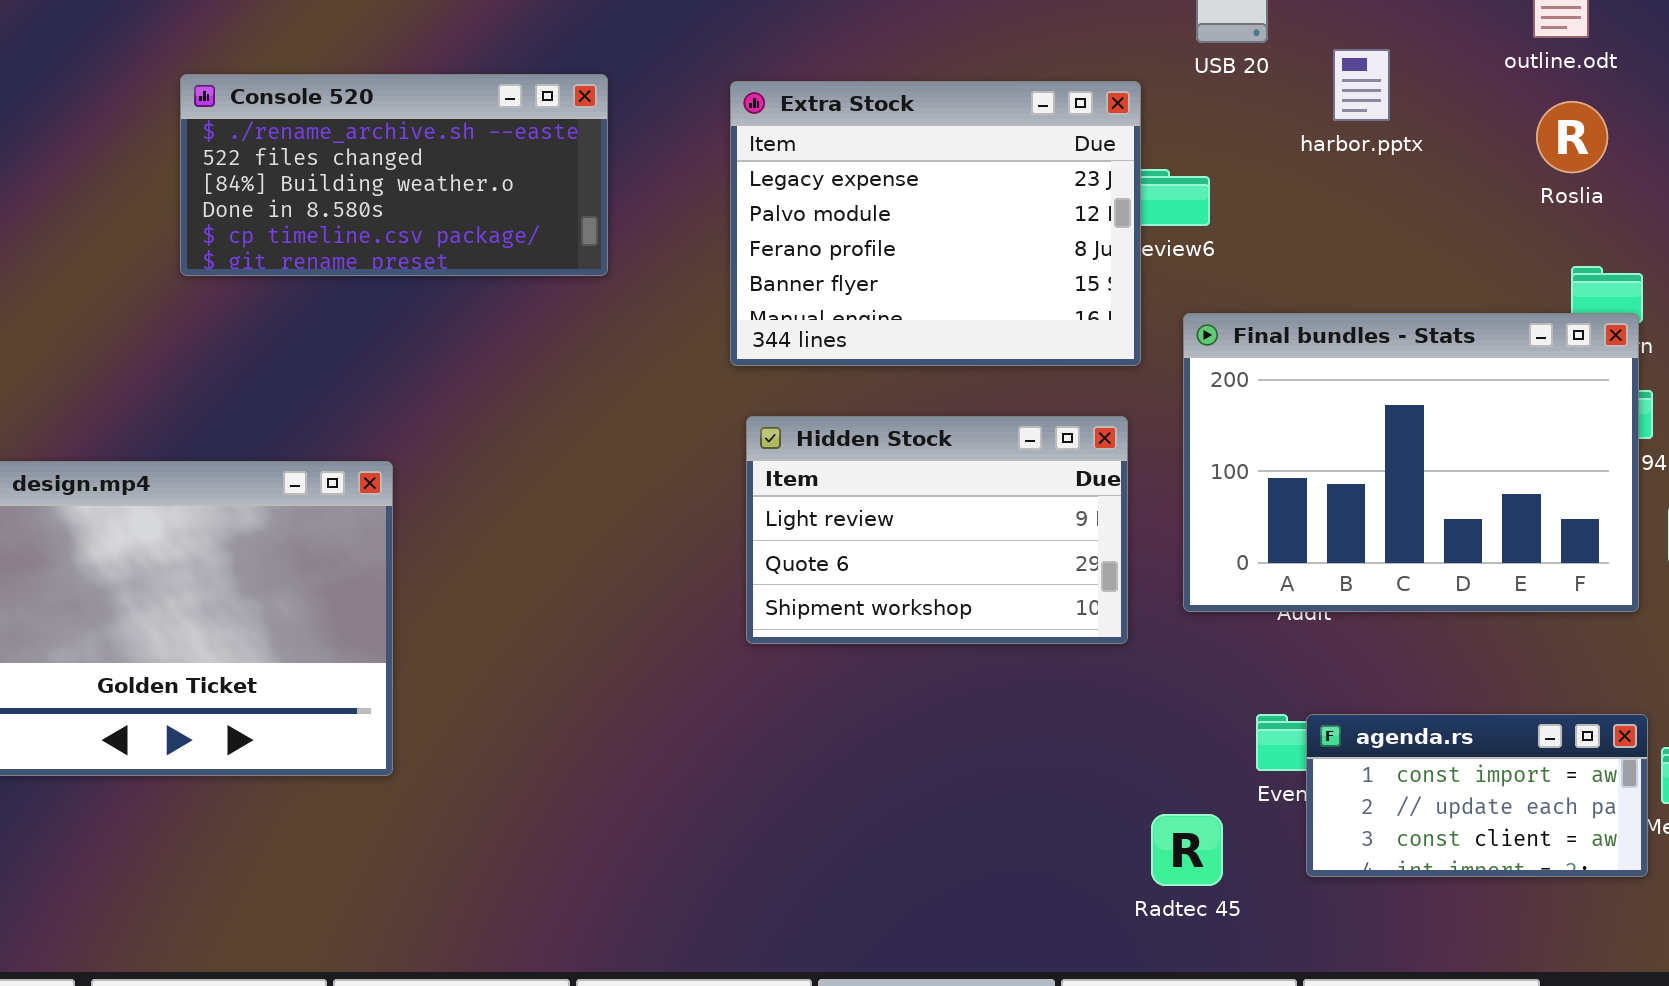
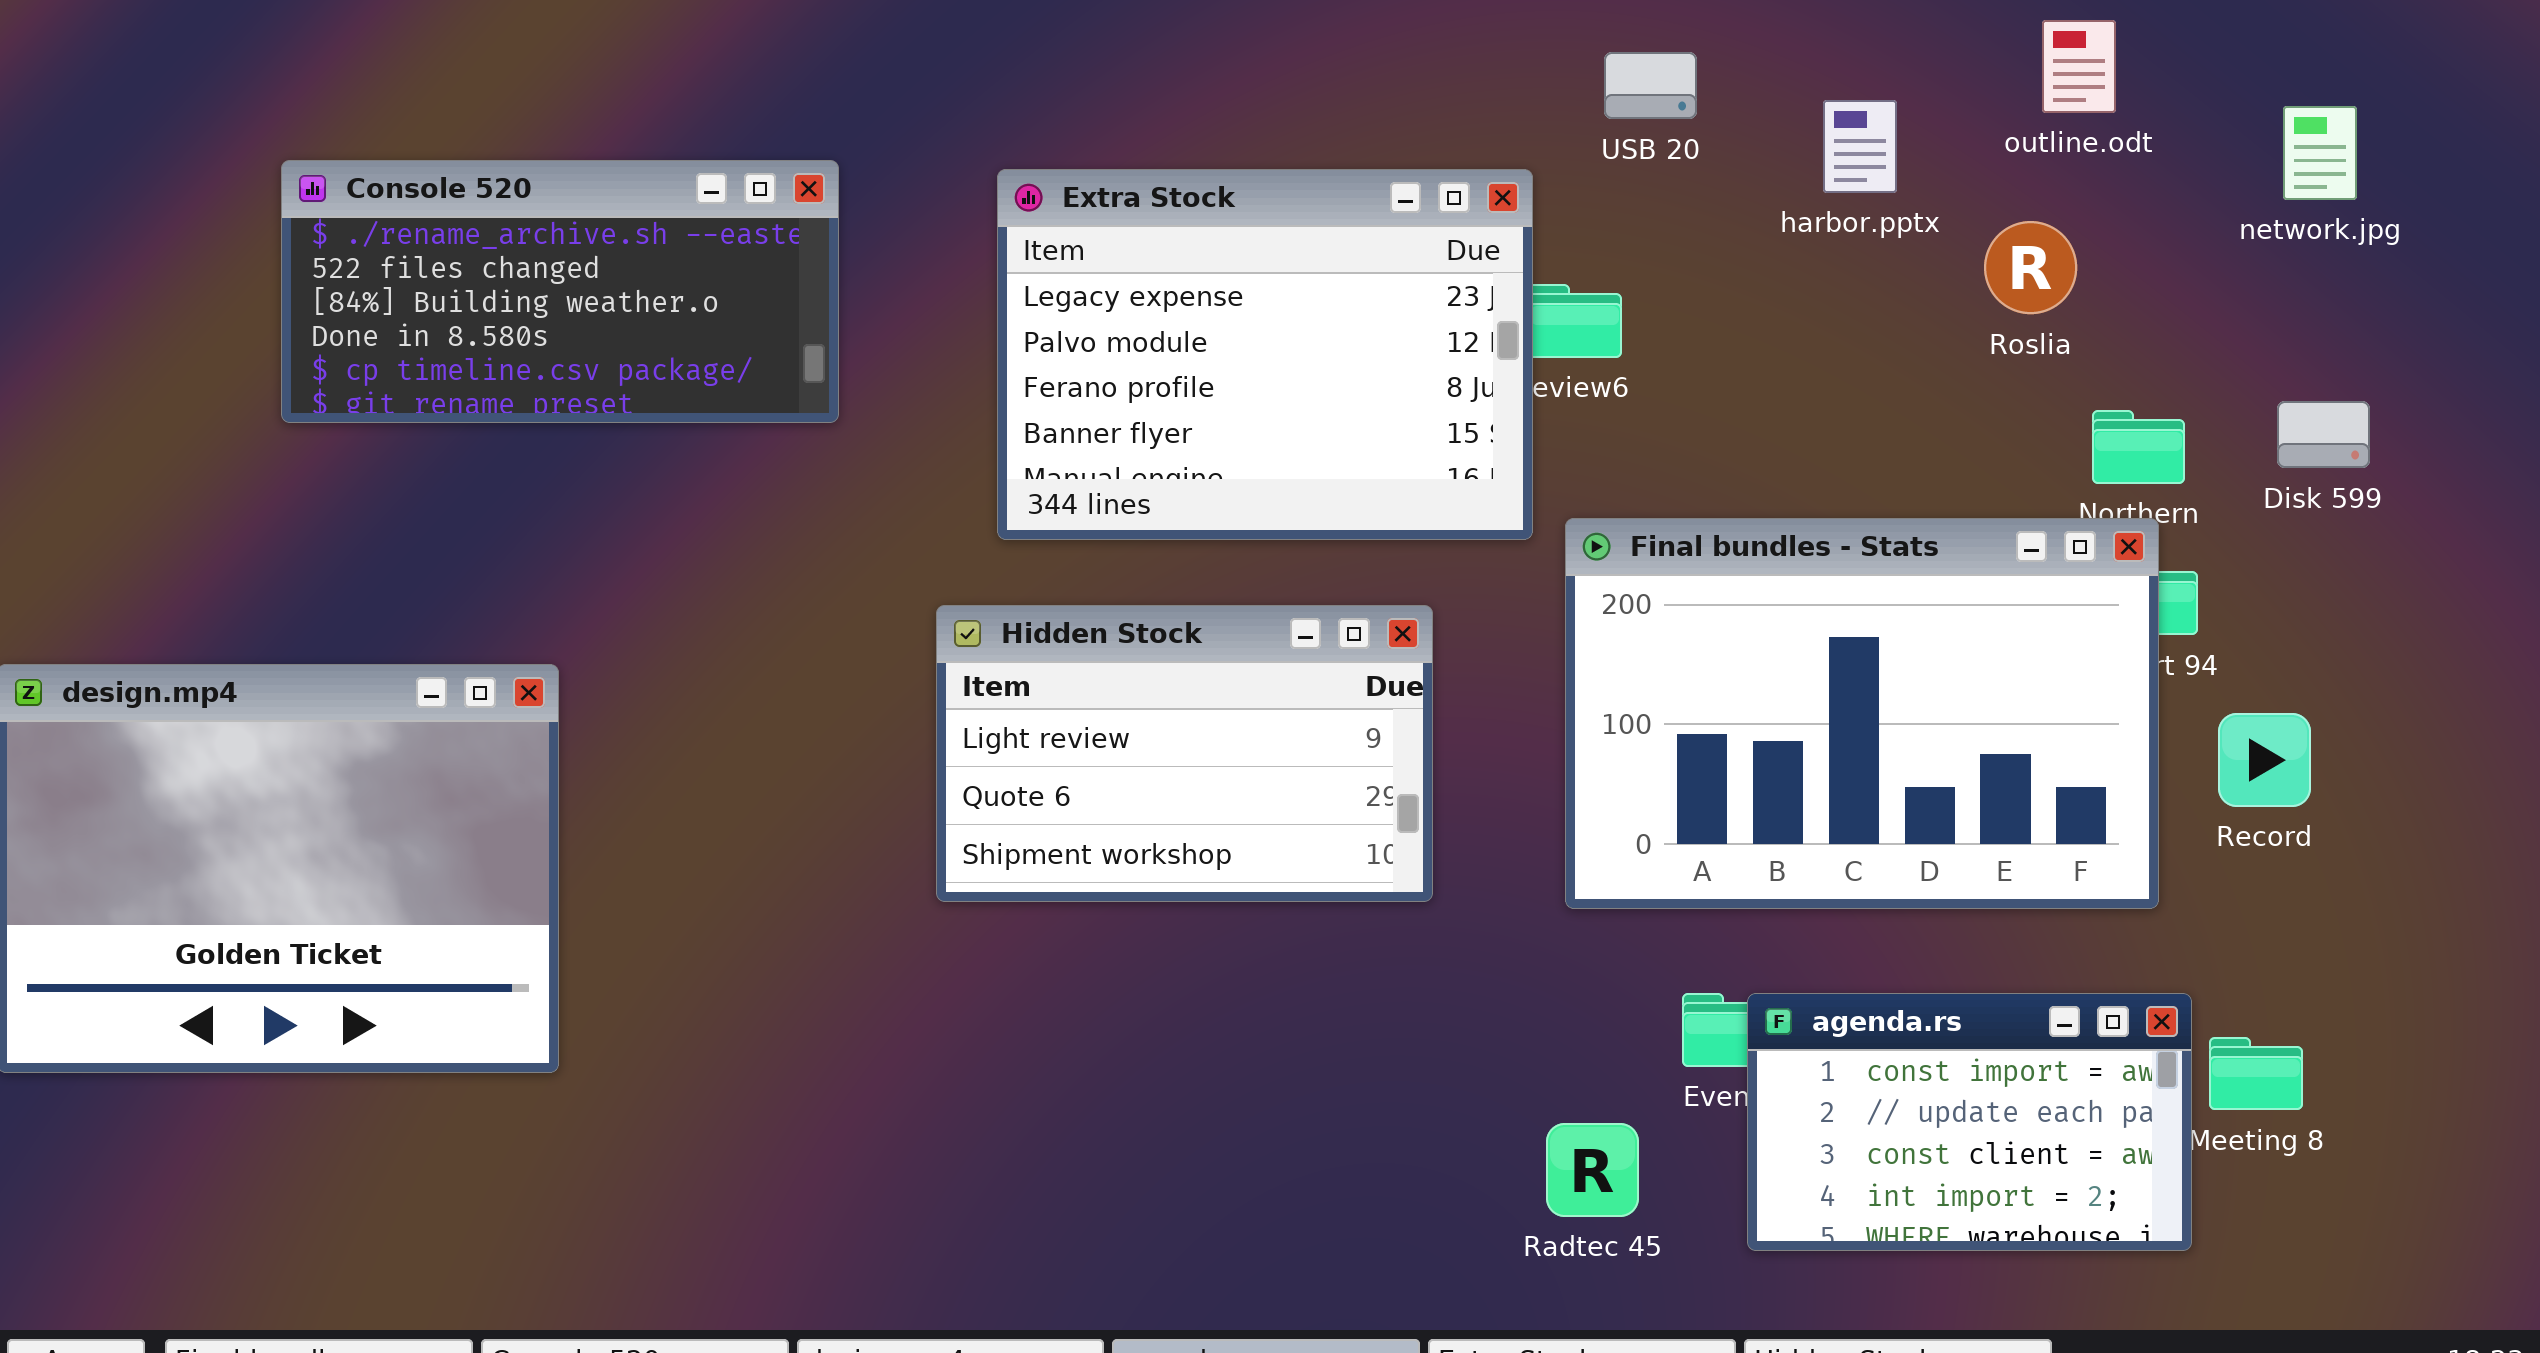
harbor.pptx: [1333,49,1390,121] -> [1823,100,1897,193], moved
Roslia: [1536,101,1608,173] -> [1984,221,2077,314], moved
Final bundles - Stats: [1183,313,1639,612] -> [1565,518,2159,909], moved
Hidden Stock: [746,416,1128,644] -> [936,605,1433,902], moved
agenda.rs: [1306,714,1648,877] -> [1747,993,2192,1251], resized

